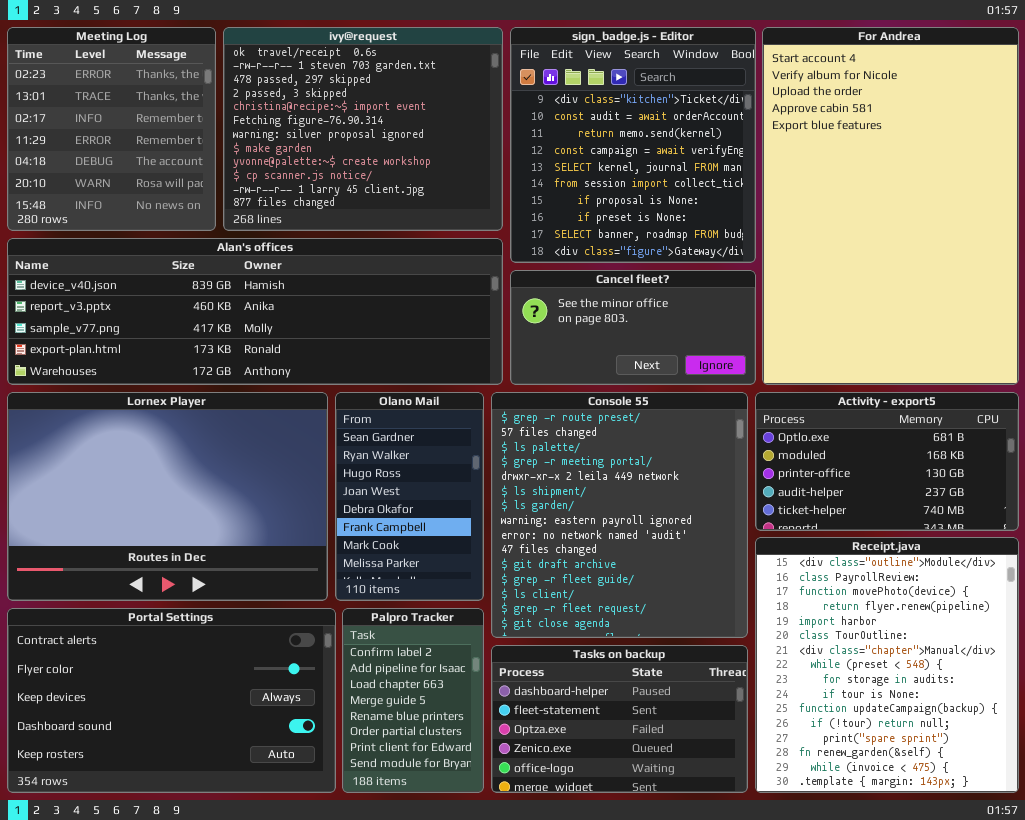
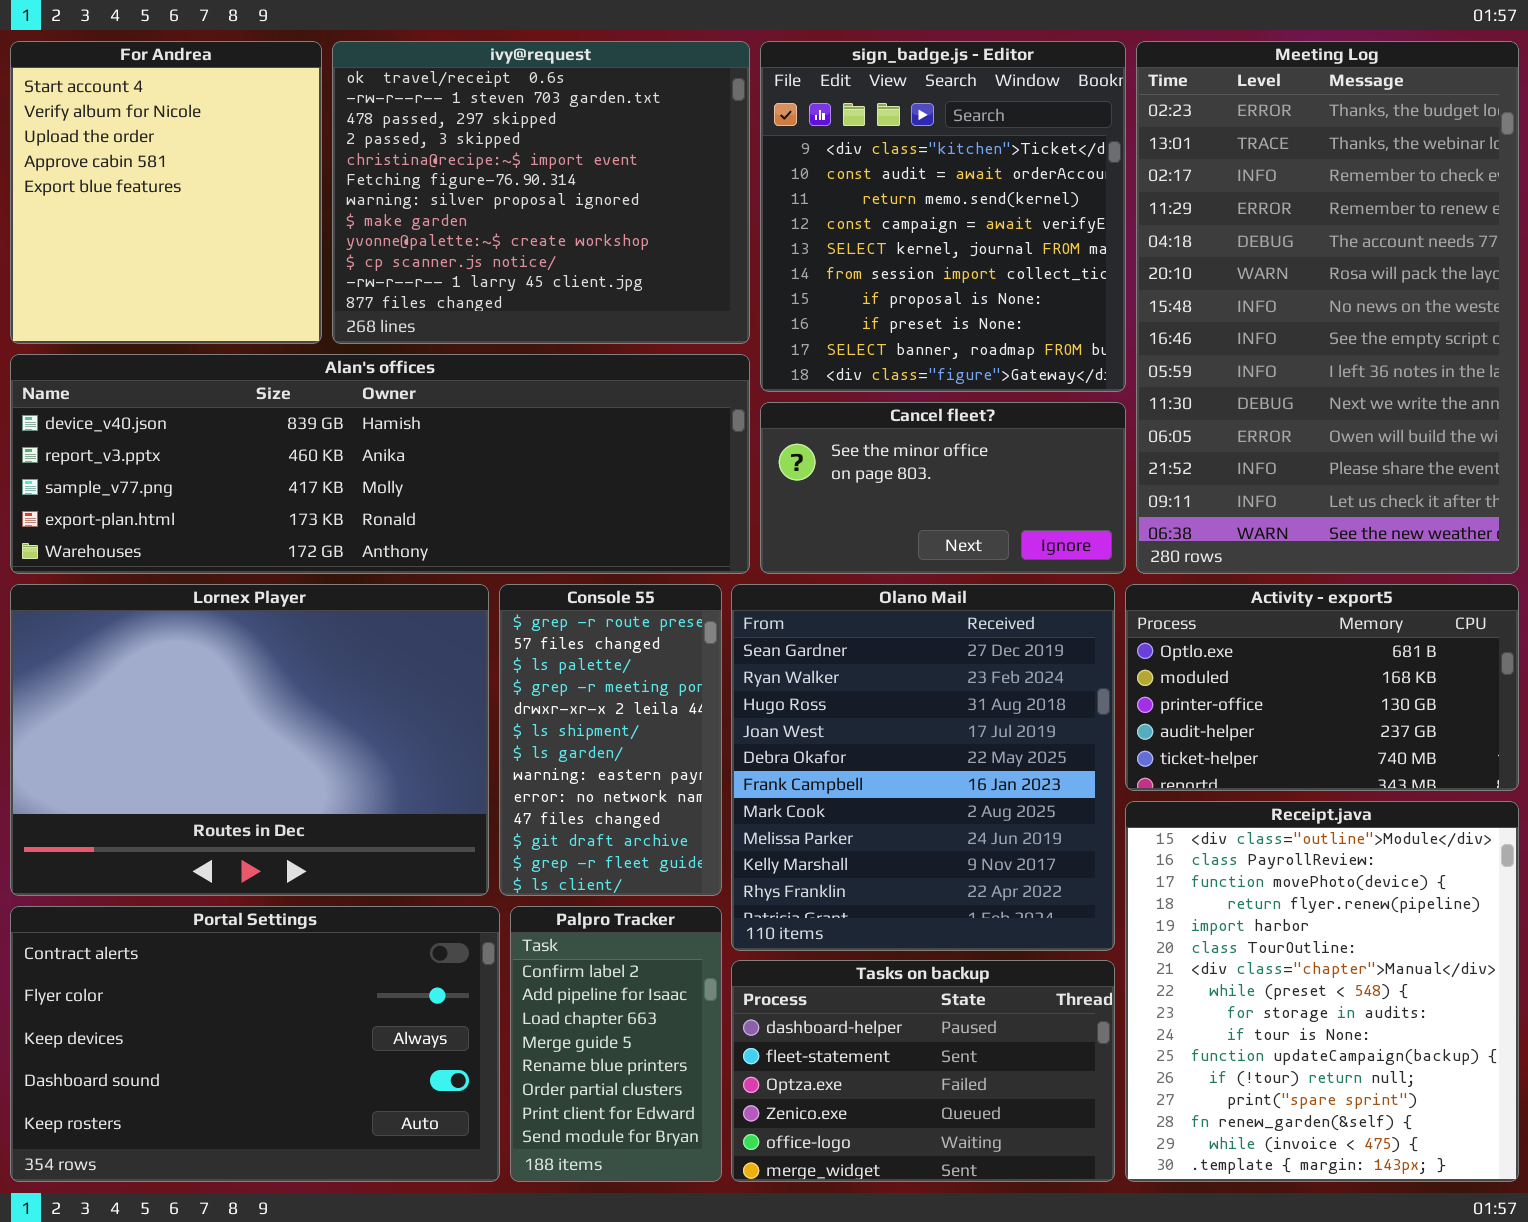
Meeting Log: [7,27,216,231] -> [1136,41,1519,574], moved, resized
For Andrea: [762,27,1019,385] -> [10,41,322,344], moved, resized
Olano Mail: [335,392,484,601] -> [731,584,1115,951], moved, resized
Console 55: [491,392,748,638] -> [499,584,722,896], moved, resized

